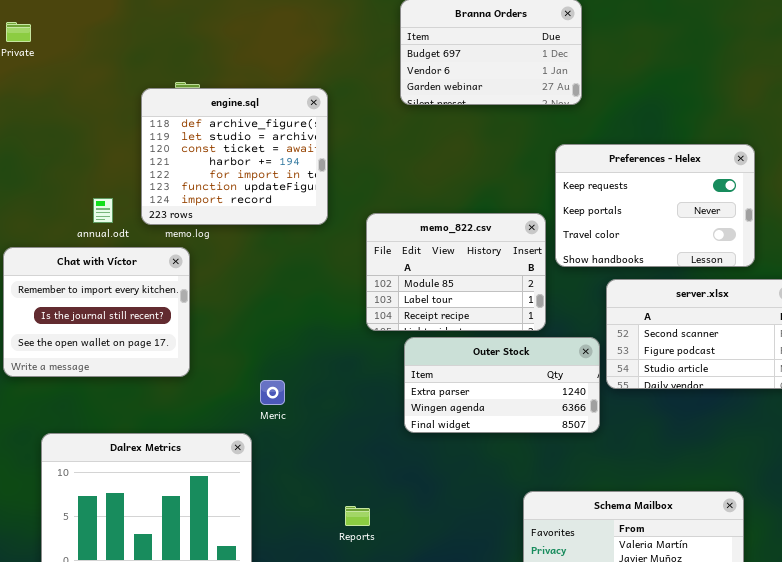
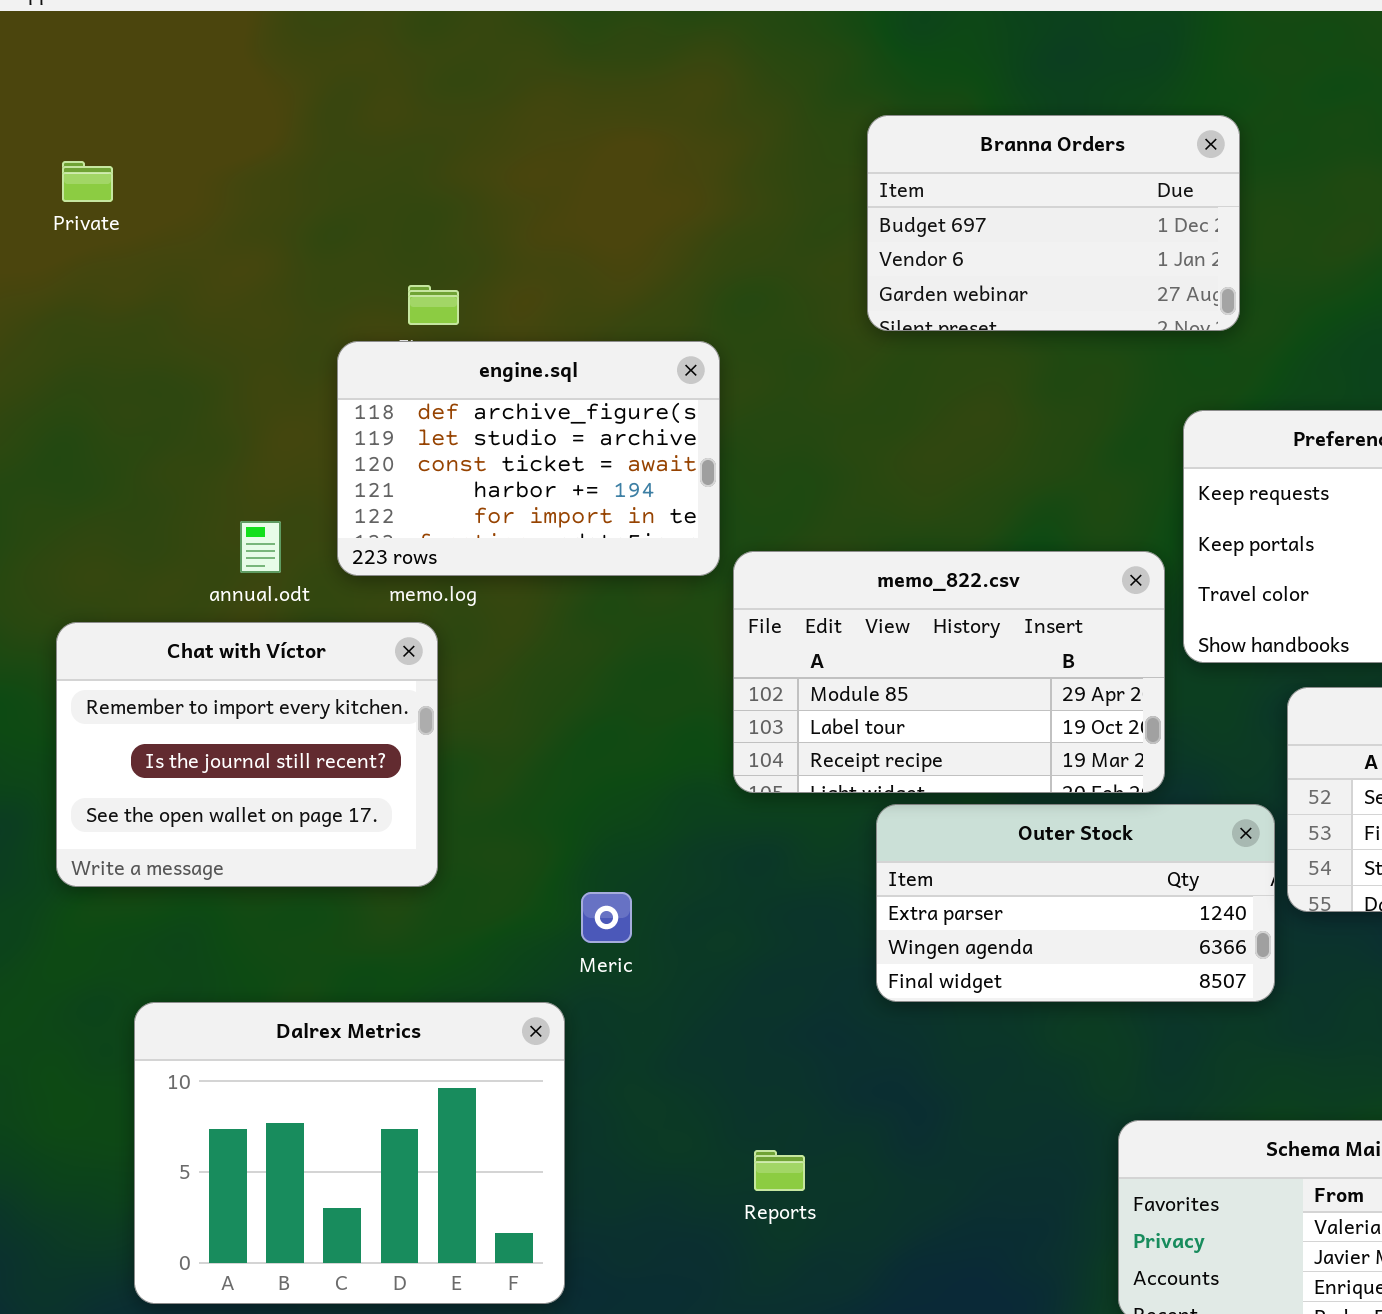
engine.sql: [141,88,328,225] -> [337,341,720,576], resized
memo_822.csv: [366,213,546,331] -> [733,551,1165,793], resized

